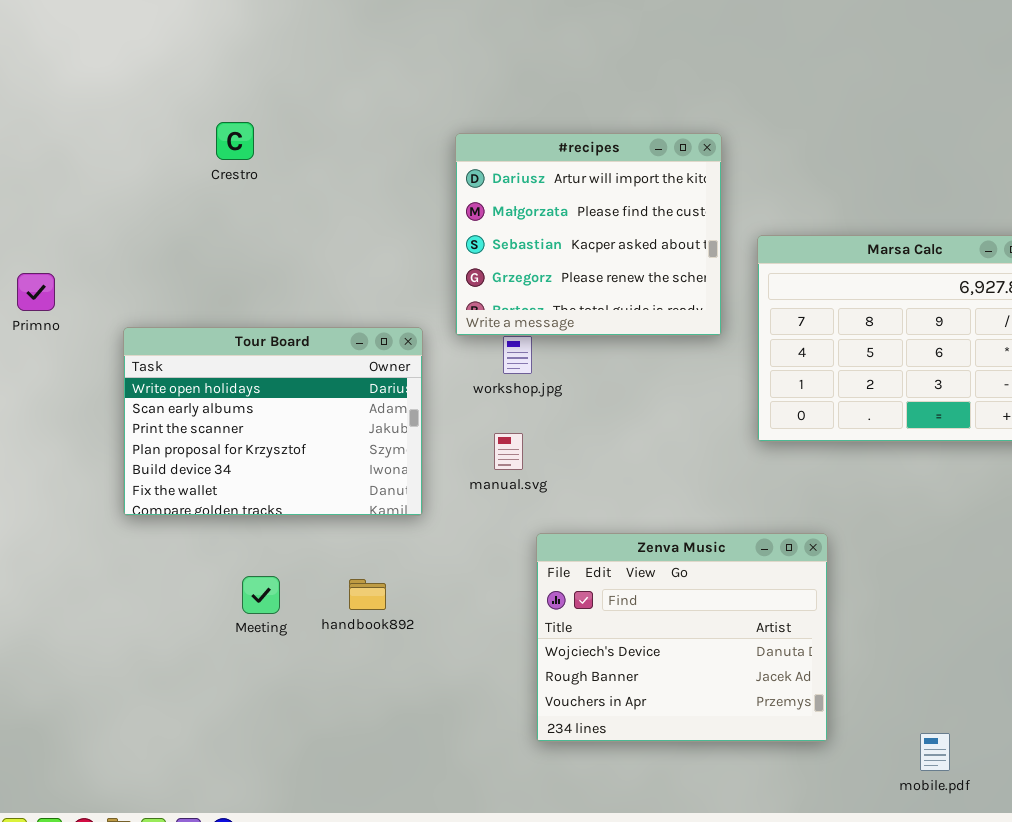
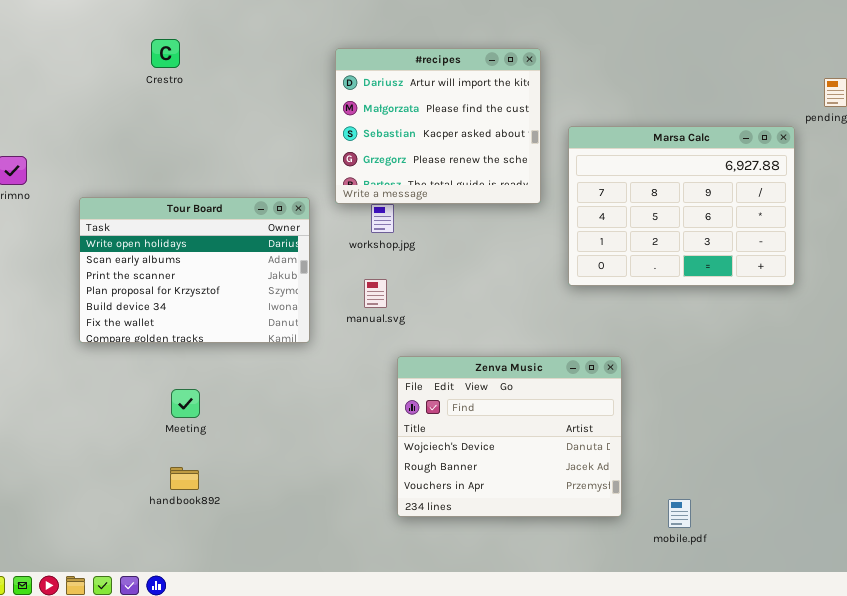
handbook892: [349,579,386,610] -> [170,467,199,490], moved
mobile.pdf: [920,733,950,771] -> [668,499,691,528], moved

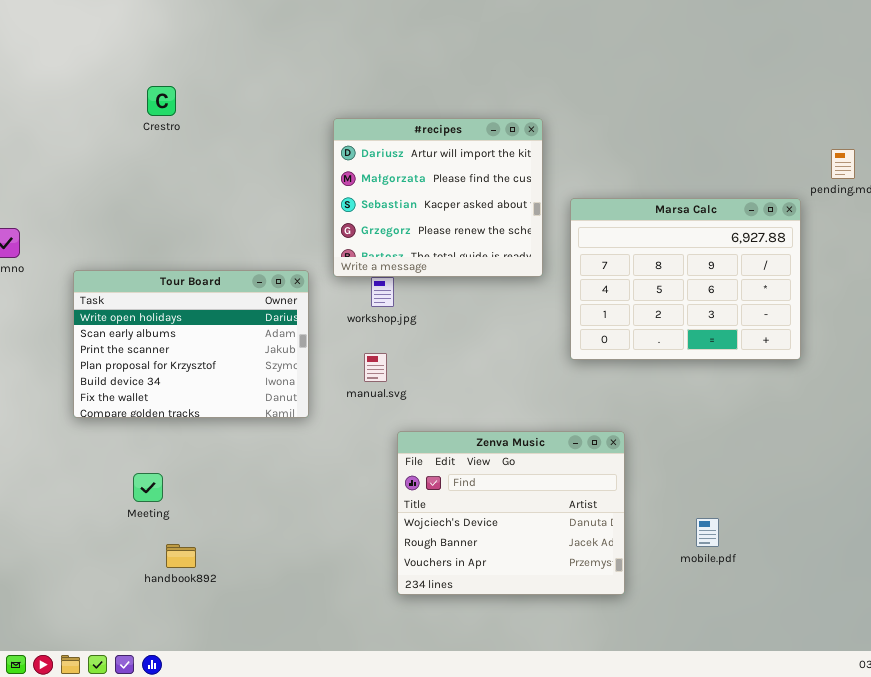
Crestro: [151,39,180,68] -> [147,86,176,116], moved
Meeting: [171,389,200,418] -> [133,473,163,502], moved
mobile.pdf: [668,499,691,528] -> [696,518,719,547], moved

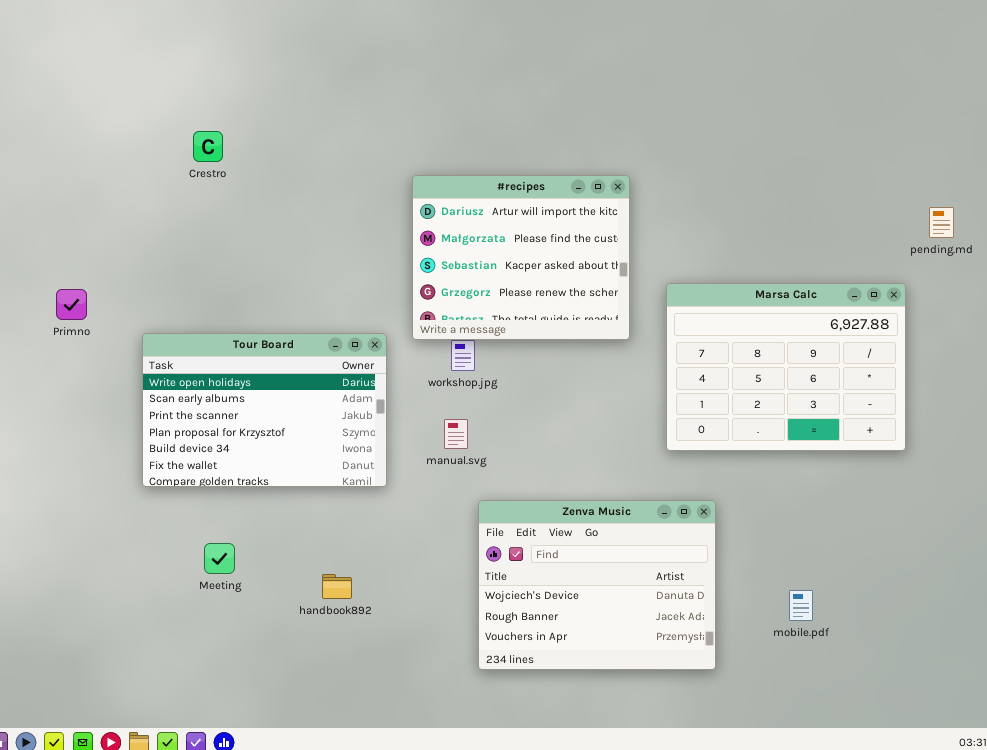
Crestro: [147,86,176,116] -> [193,131,223,162], moved
Marsa Calc: [570,198,801,360] -> [666,283,906,451], moved
handbook892: [166,544,196,568] -> [322,574,352,599], moved

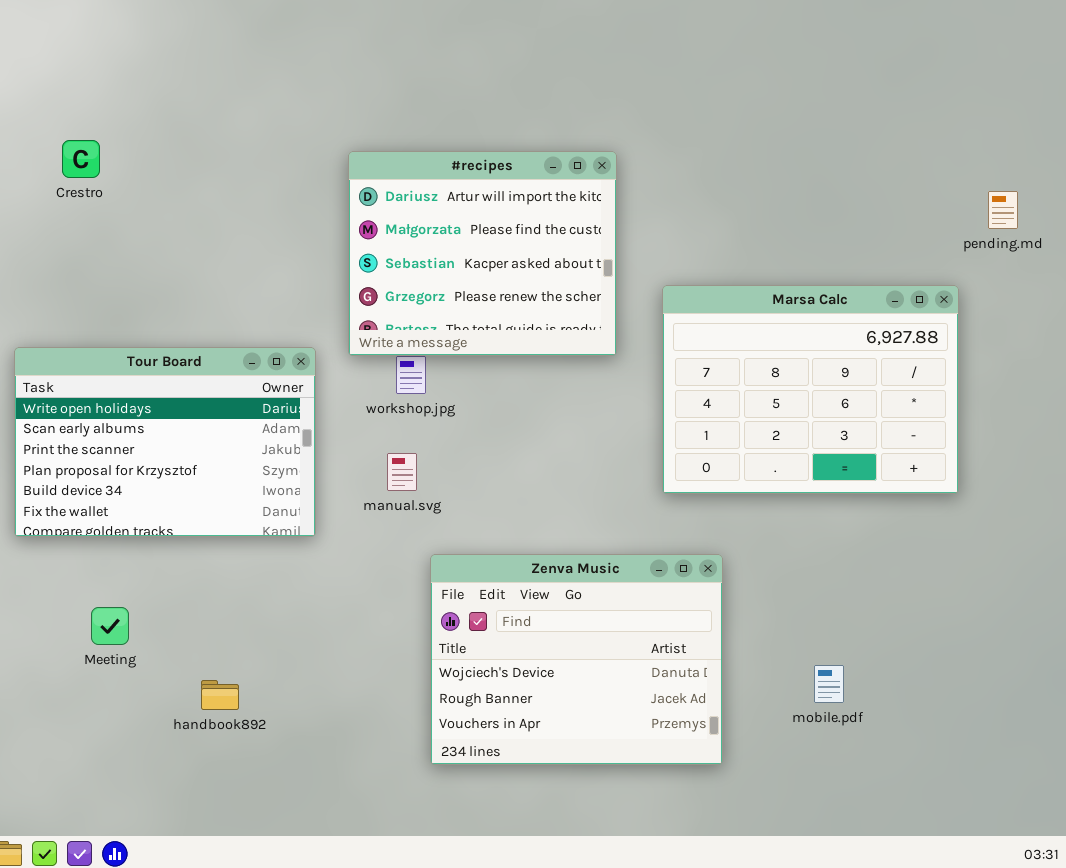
Crestro: [193,131,223,162] -> [62,140,100,178], moved
handbook892: [322,574,352,599] -> [201,680,239,710], moved

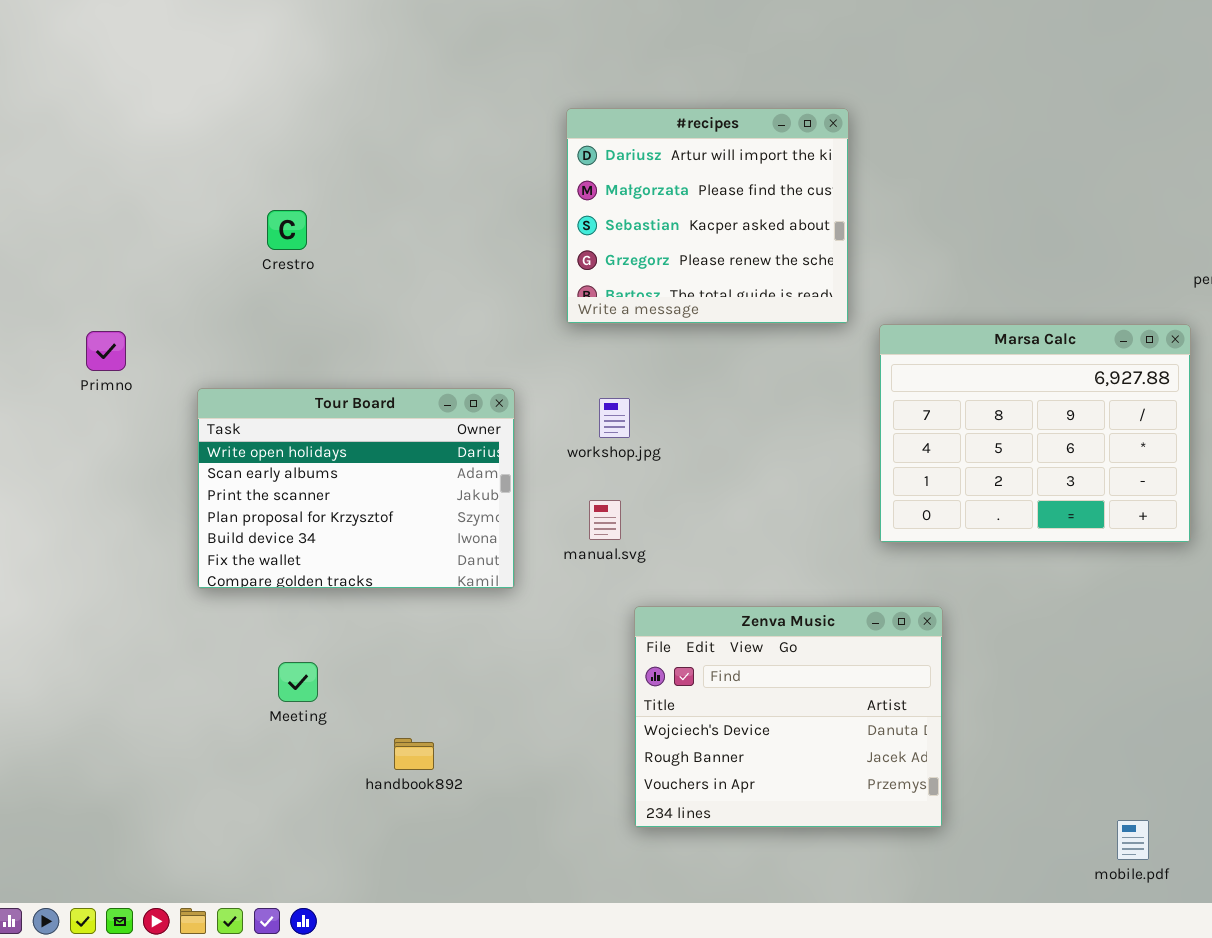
Crestro: [62,140,100,178] -> [267,210,307,250], moved
#recipes: [348,151,617,356] -> [566,108,849,324], moved
mobile.pdf: [814,665,844,703] -> [1117,820,1149,860], moved

